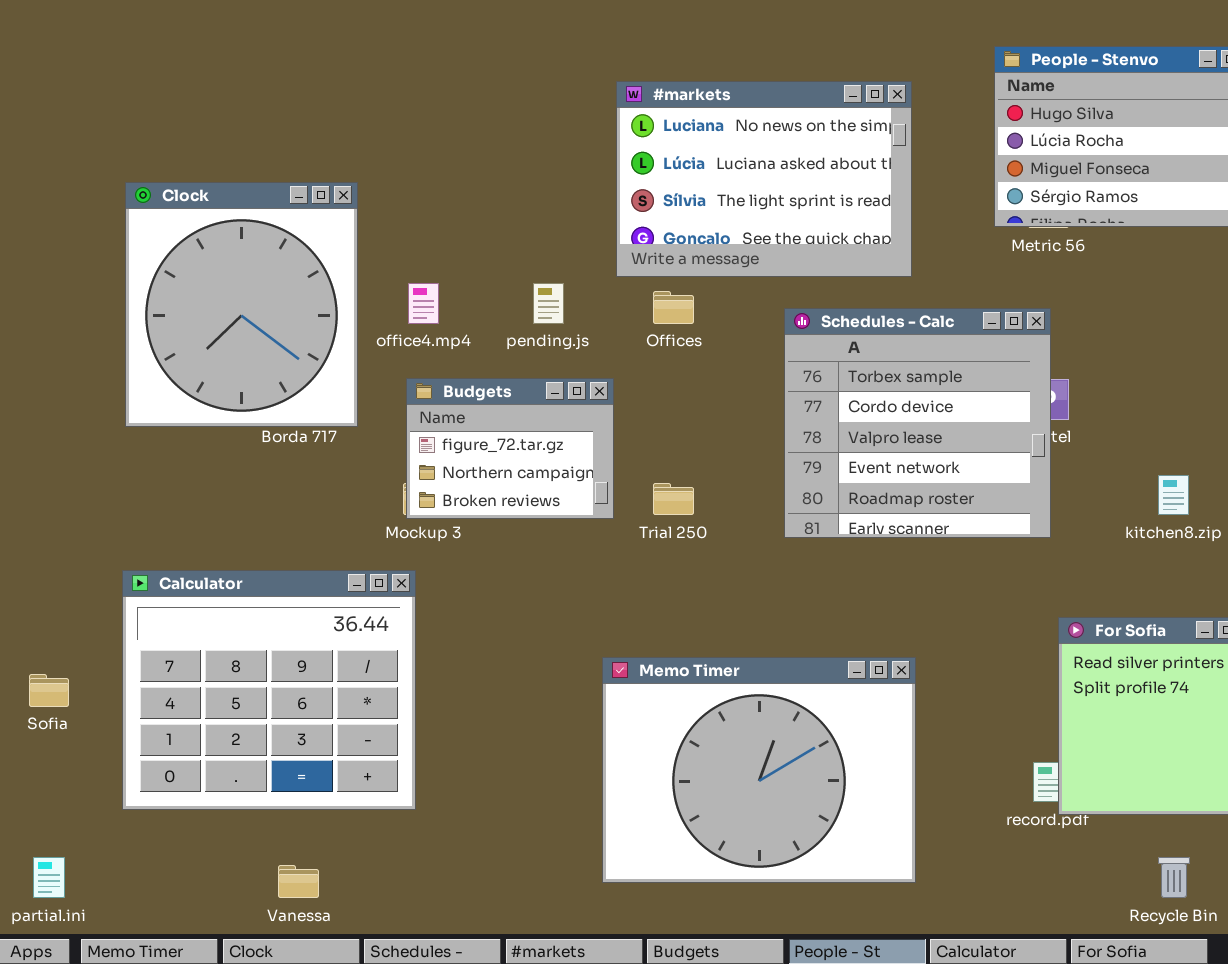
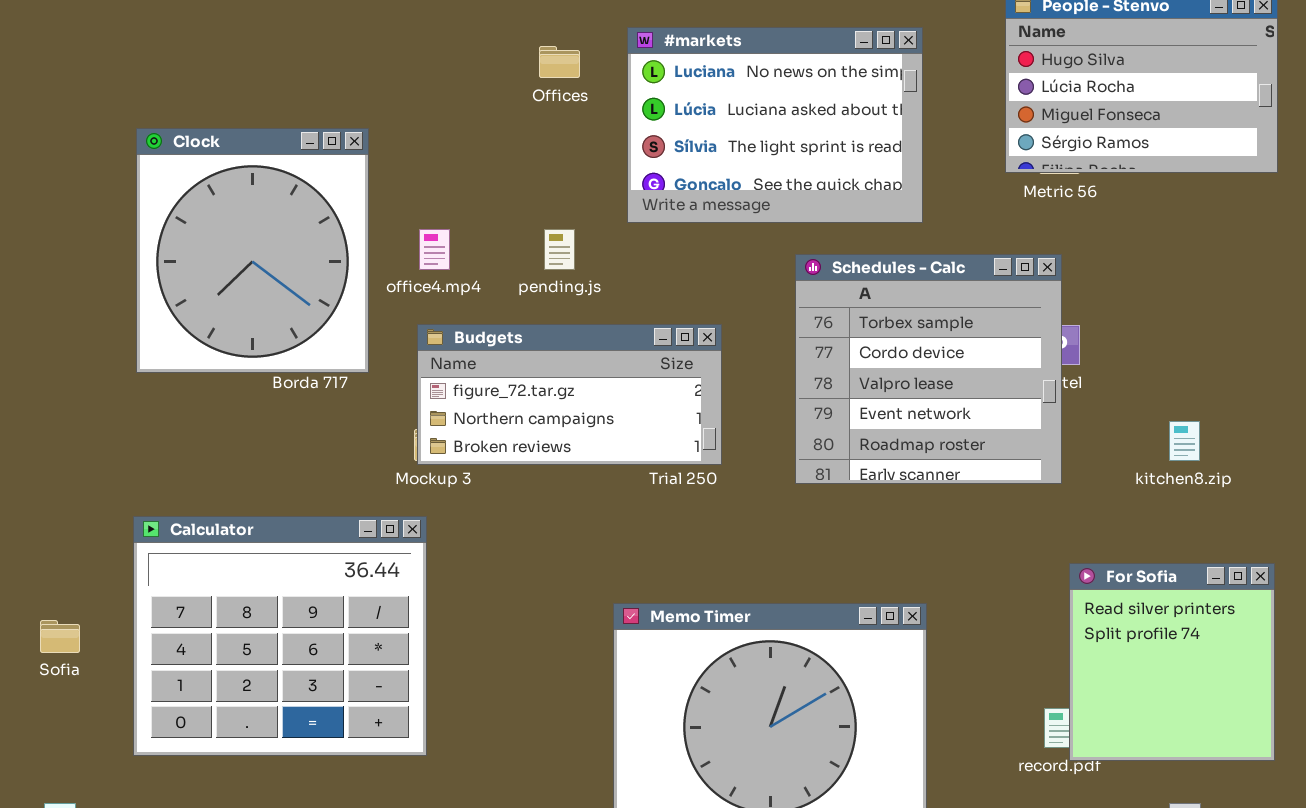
Offices: [653,291,694,324] -> [539,46,580,78], moved
Budgets: [406,378,614,519] -> [417,324,722,465], resized

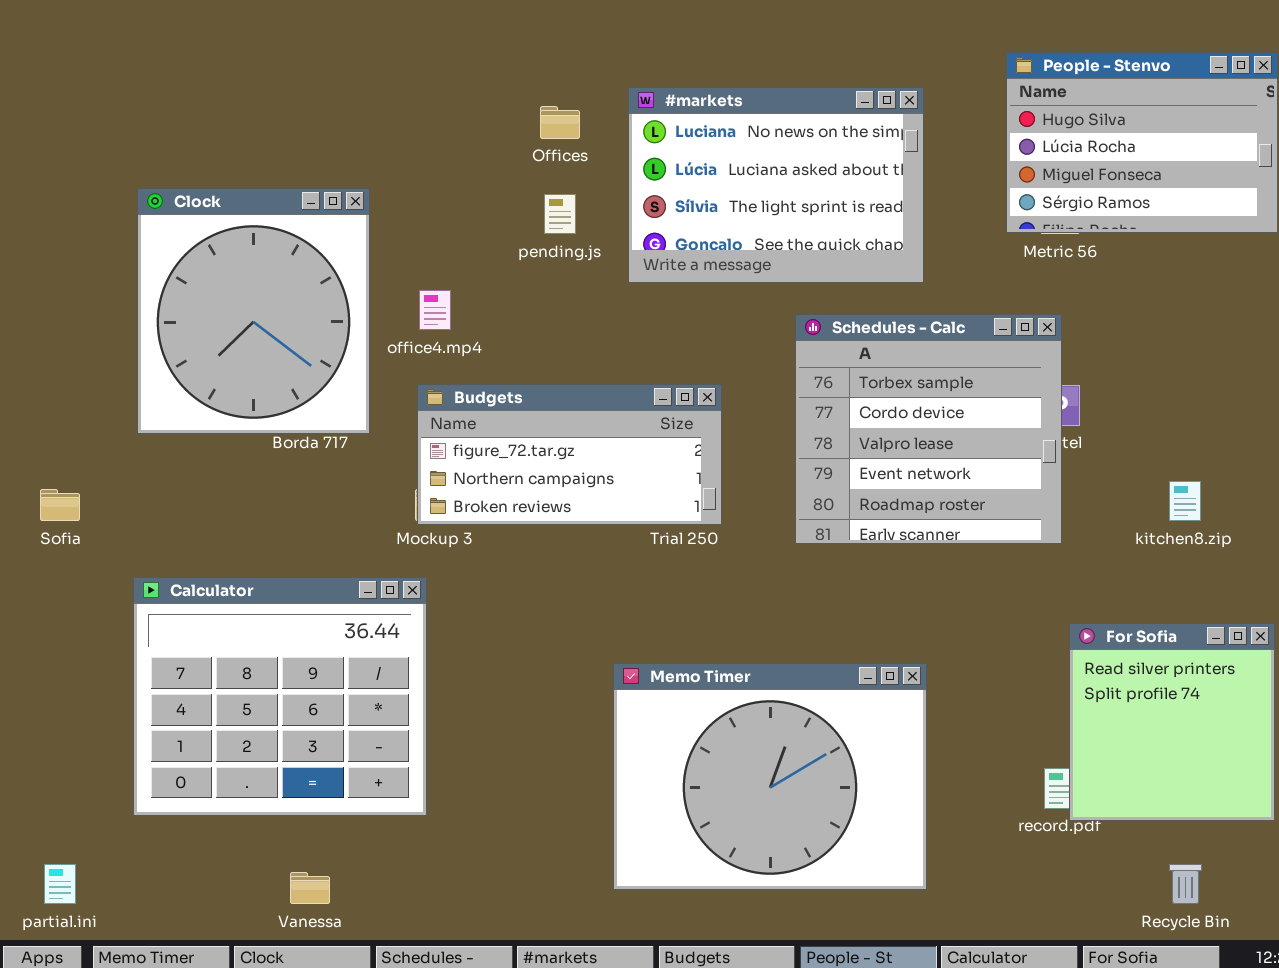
pending.js: [544,229,575,270] -> [544,194,576,234], moved
Sofia: [40,620,80,653] -> [40,489,80,521], moved

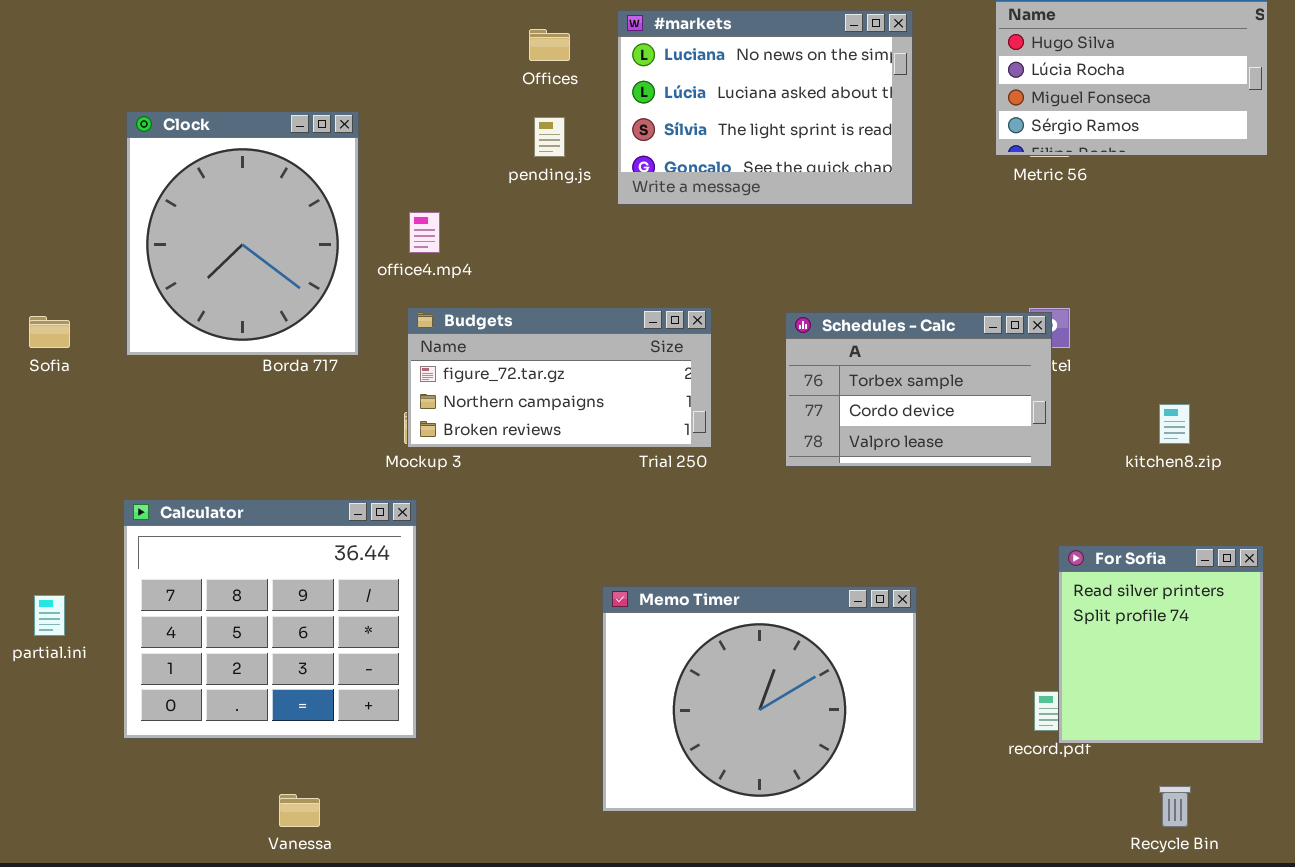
Schedules - Calc: [795,314,1062,544] -> [785,312,1052,467], resized
Sofia: [40,489,80,521] -> [29,316,70,348], moved
partial.ini: [44,864,76,904] -> [34,595,65,636], moved

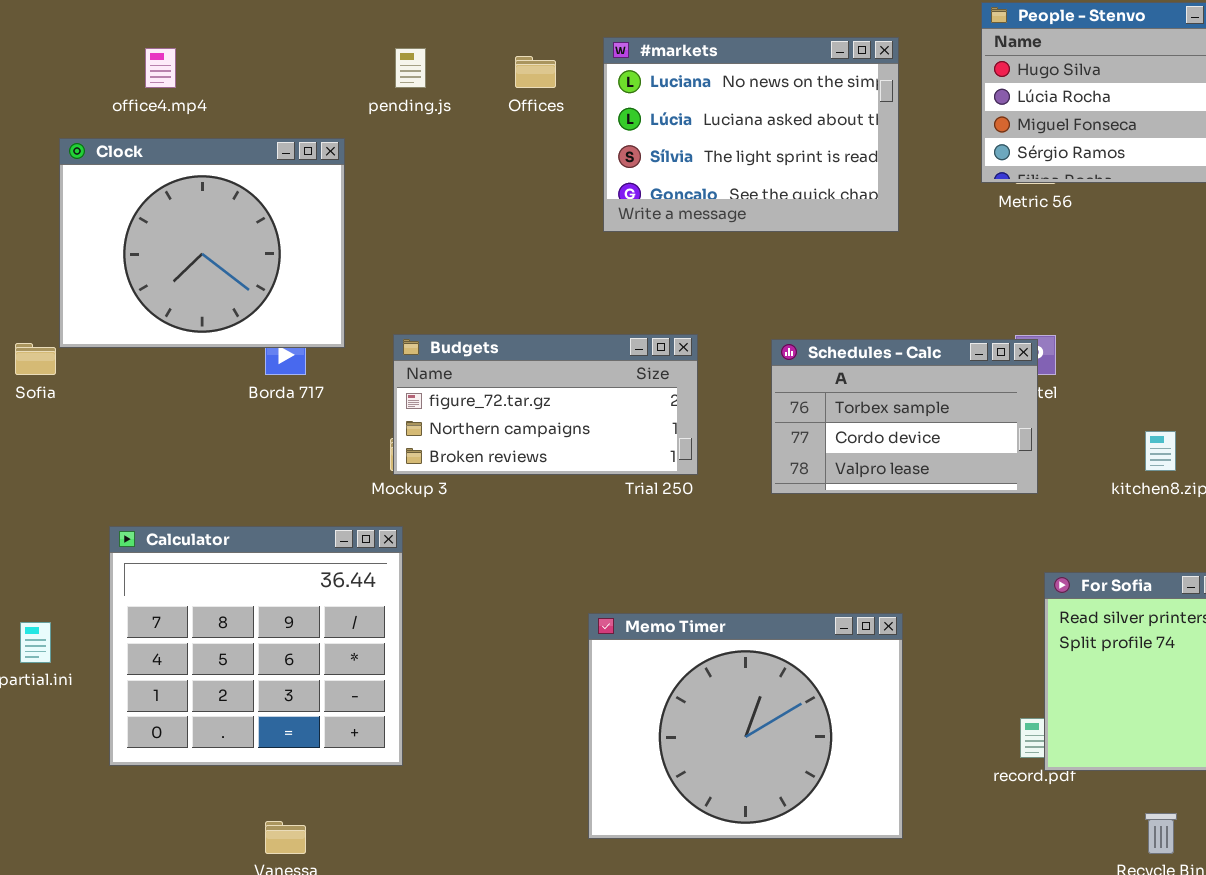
Clock: [126,111,359,356] -> [59,138,345,348], resized
pending.js: [534,117,565,157] -> [395,48,426,88], moved
office4.mp4: [409,212,440,253] -> [145,48,176,88], moved

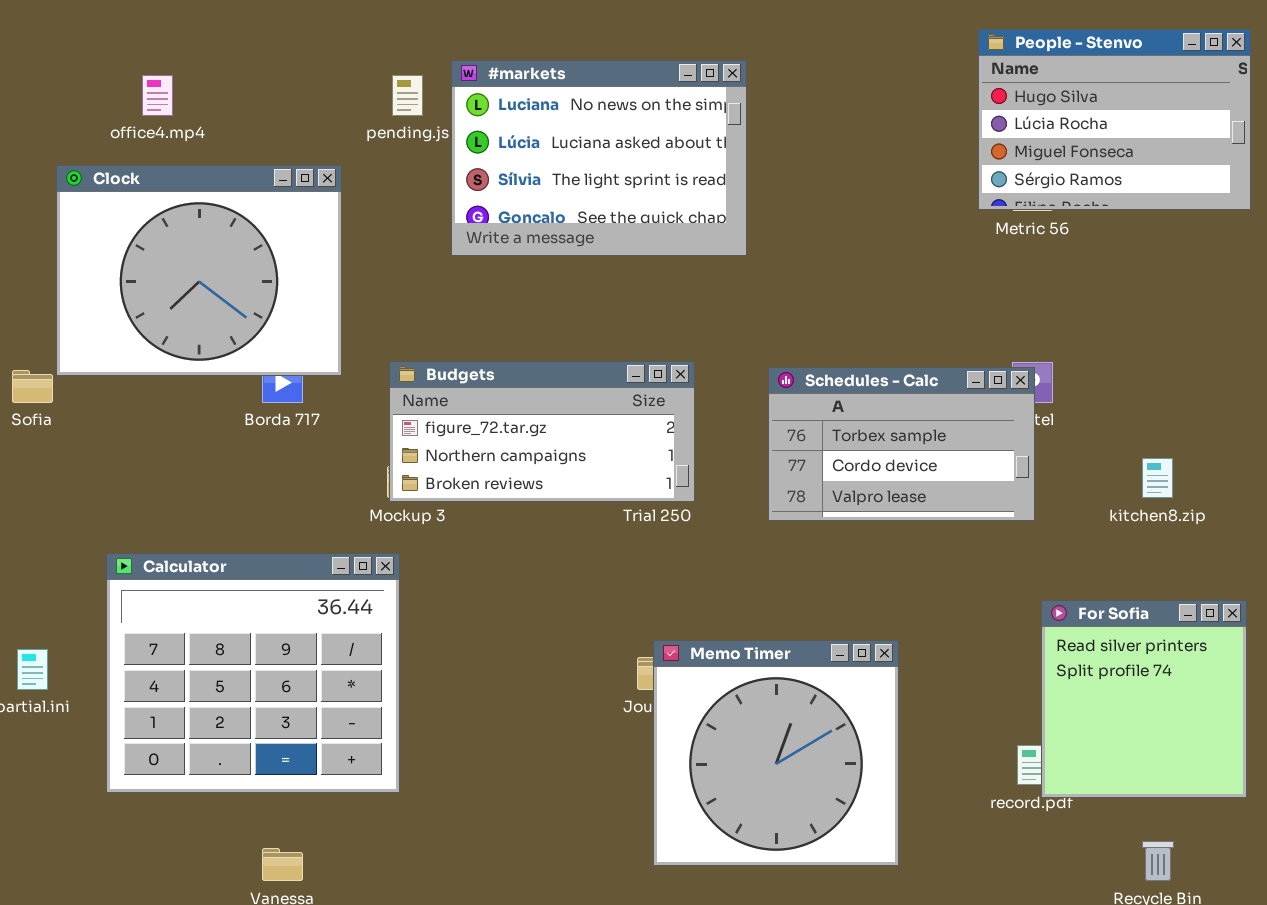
#markets: [603,37,899,232] -> [451,60,747,256], moved
Memo Timer: [588,613,903,839] -> [653,640,899,866], resized

